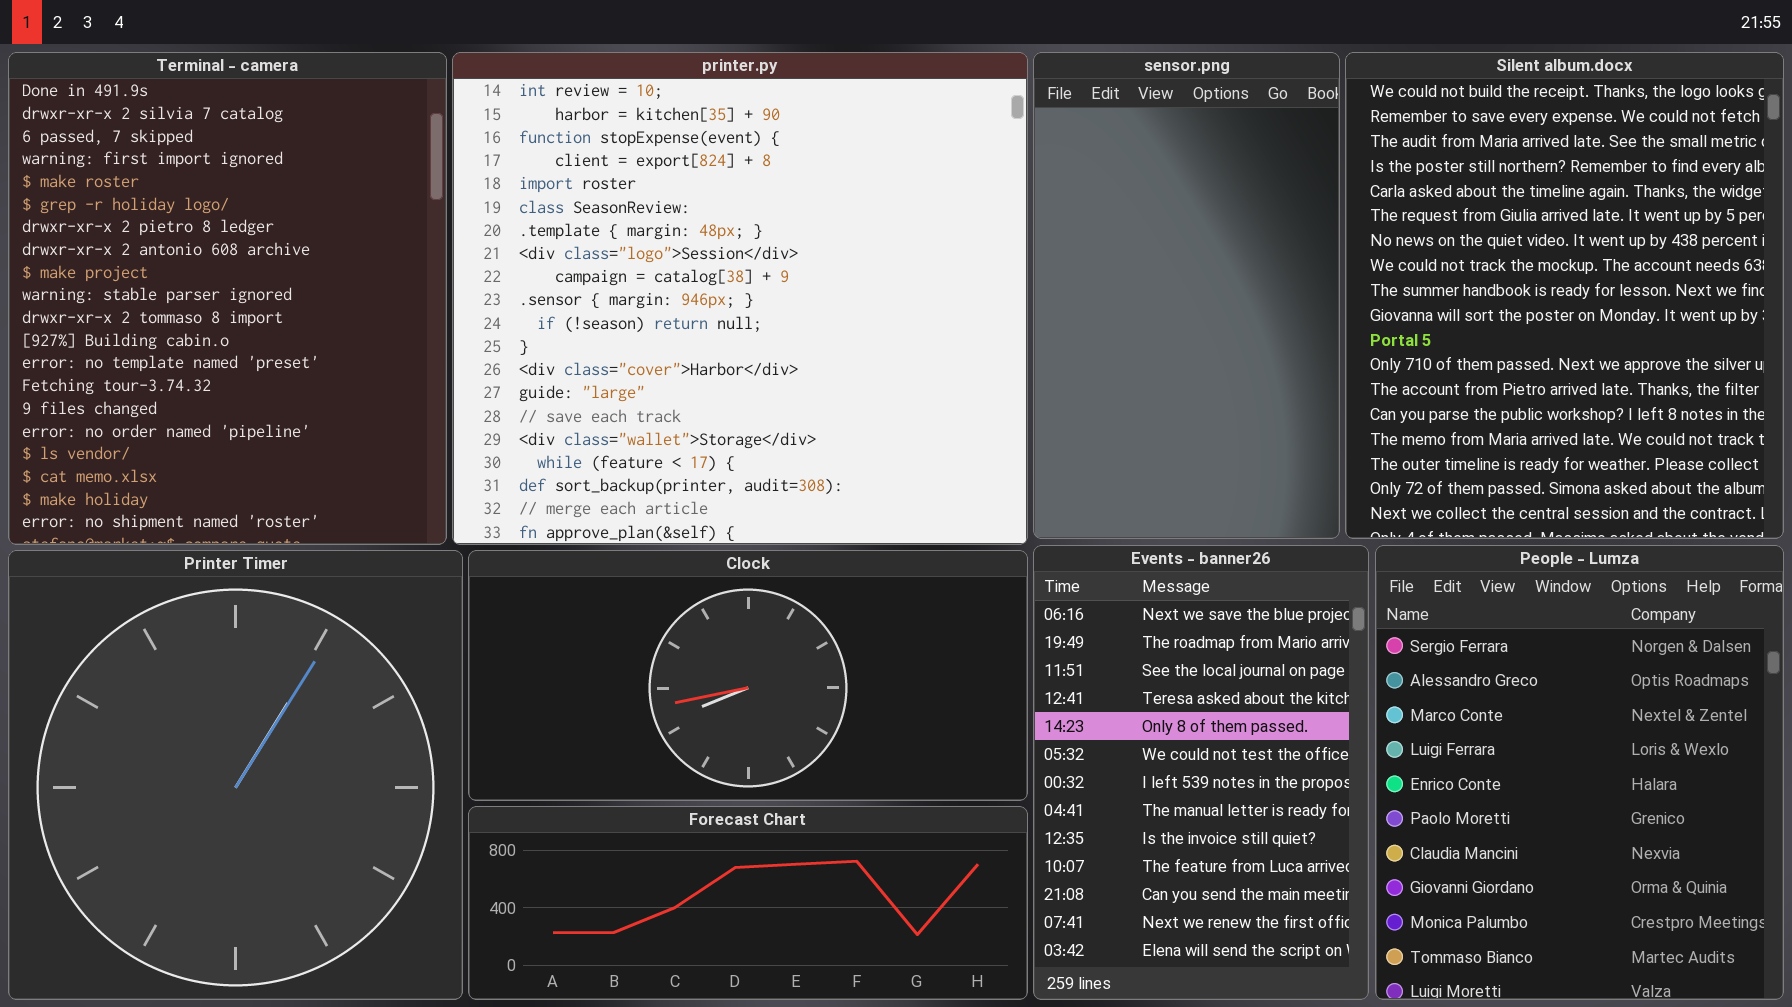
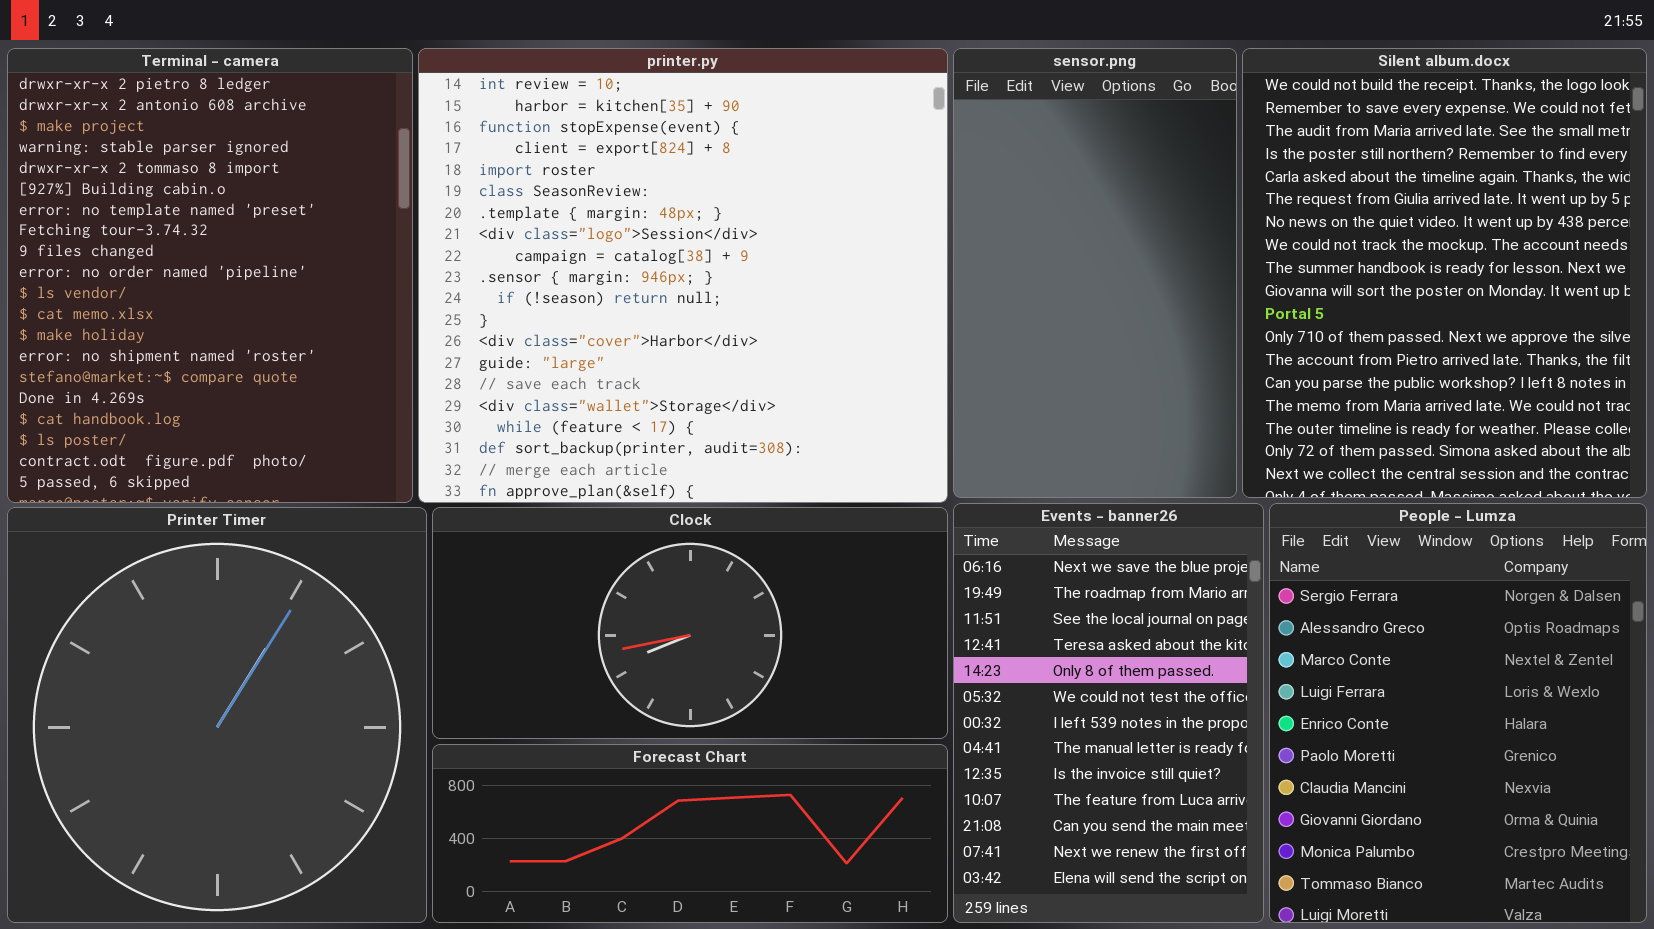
Terminal - camera: [8,52,447,545] -> [7,48,413,503], scrolled down 6 rows

